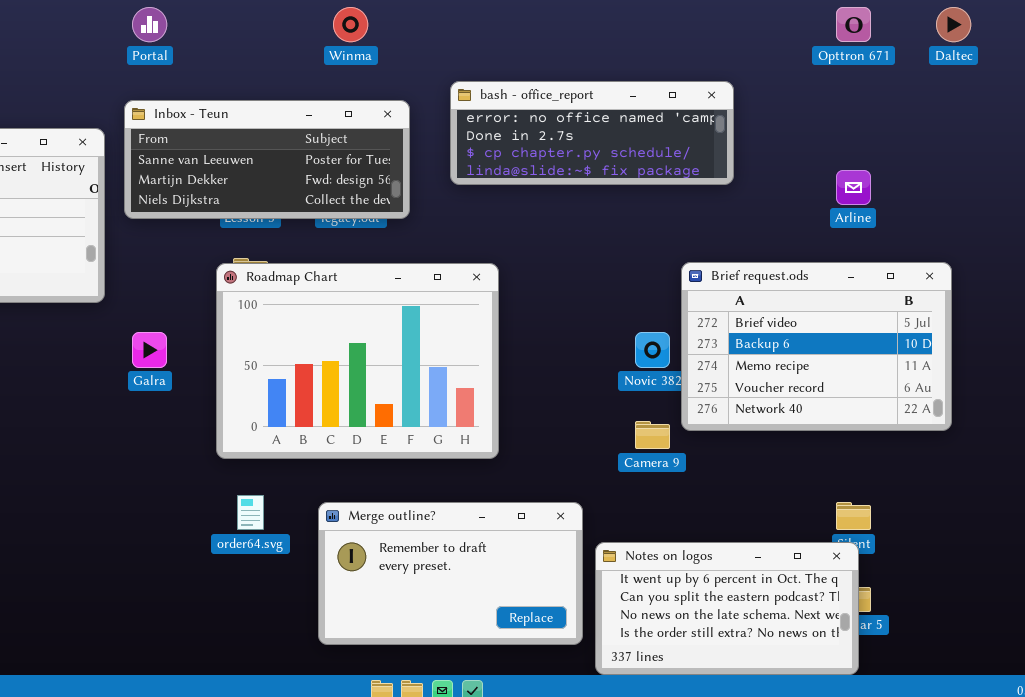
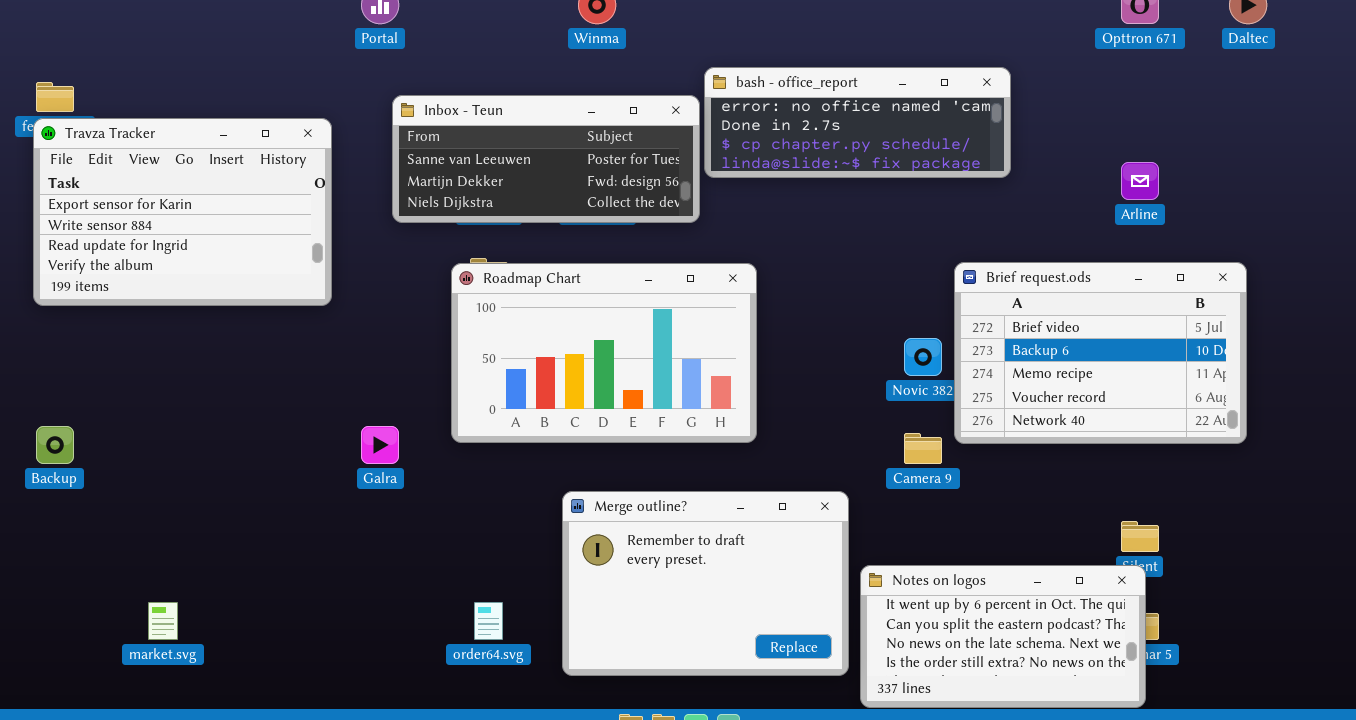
Inbox - Teun: [124,100,410,219] -> [392,95,700,223], moved
Roadmap Chart: [216,263,499,459] -> [451,263,757,443], resized
Galra: [132,332,167,368] -> [361,426,399,464], moved
order64.svg: [237,495,264,530] -> [474,602,503,640], moved
Merge outline?: [318,502,583,645] -> [562,491,849,676], resized

